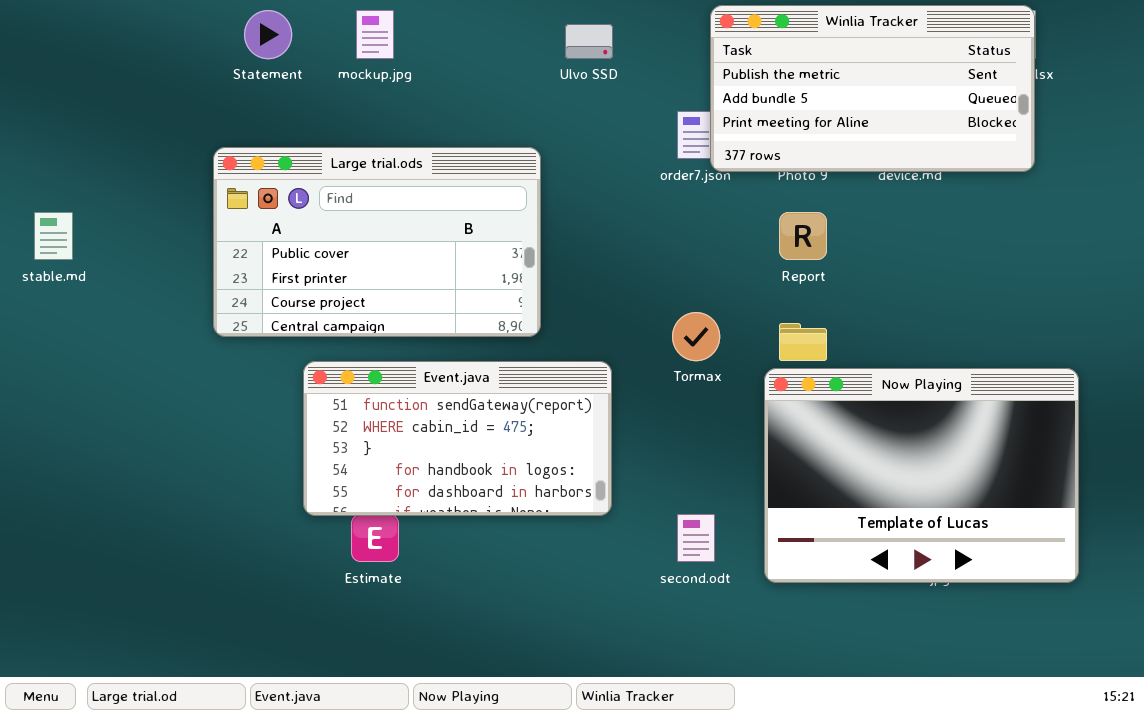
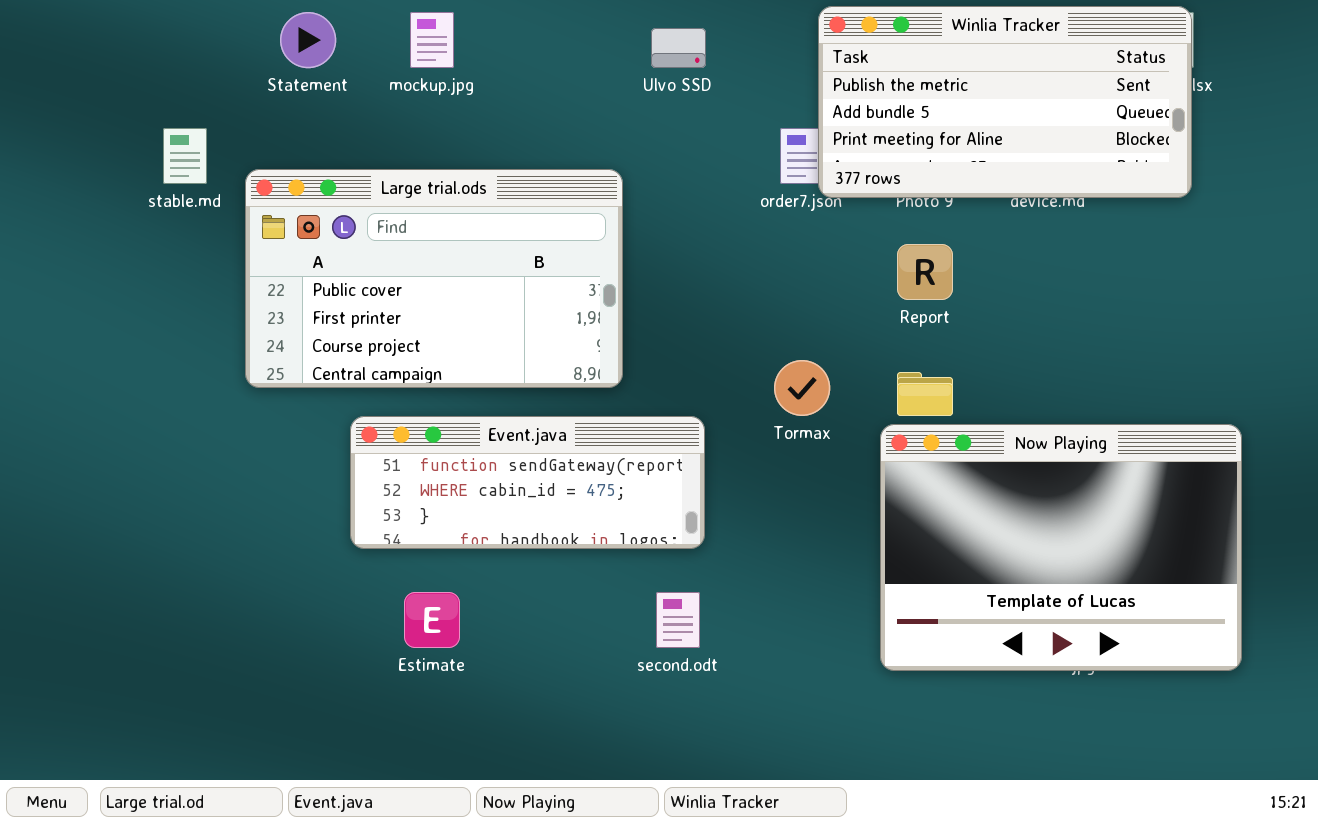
stable.md: [34,212,73,260] -> [163,128,207,184], moved
Event.java: [303,361,612,516] -> [350,416,705,549], resized
second.odt: [677,514,715,562] -> [656,592,700,648], moved

